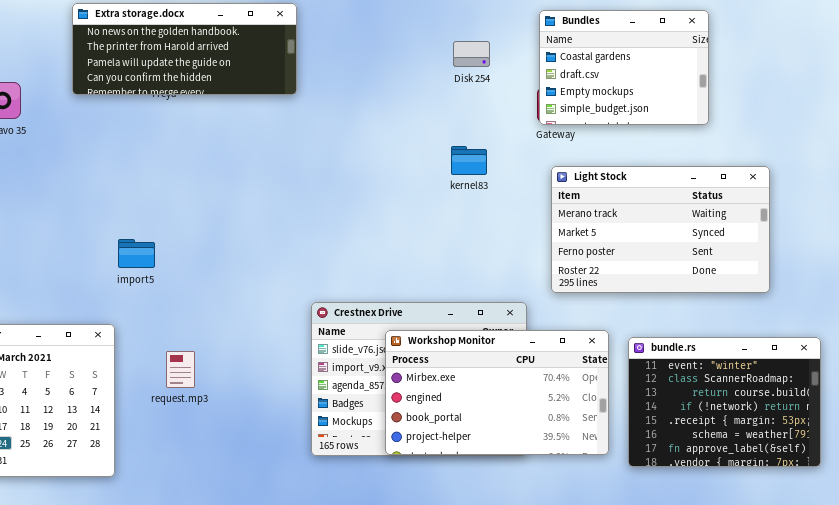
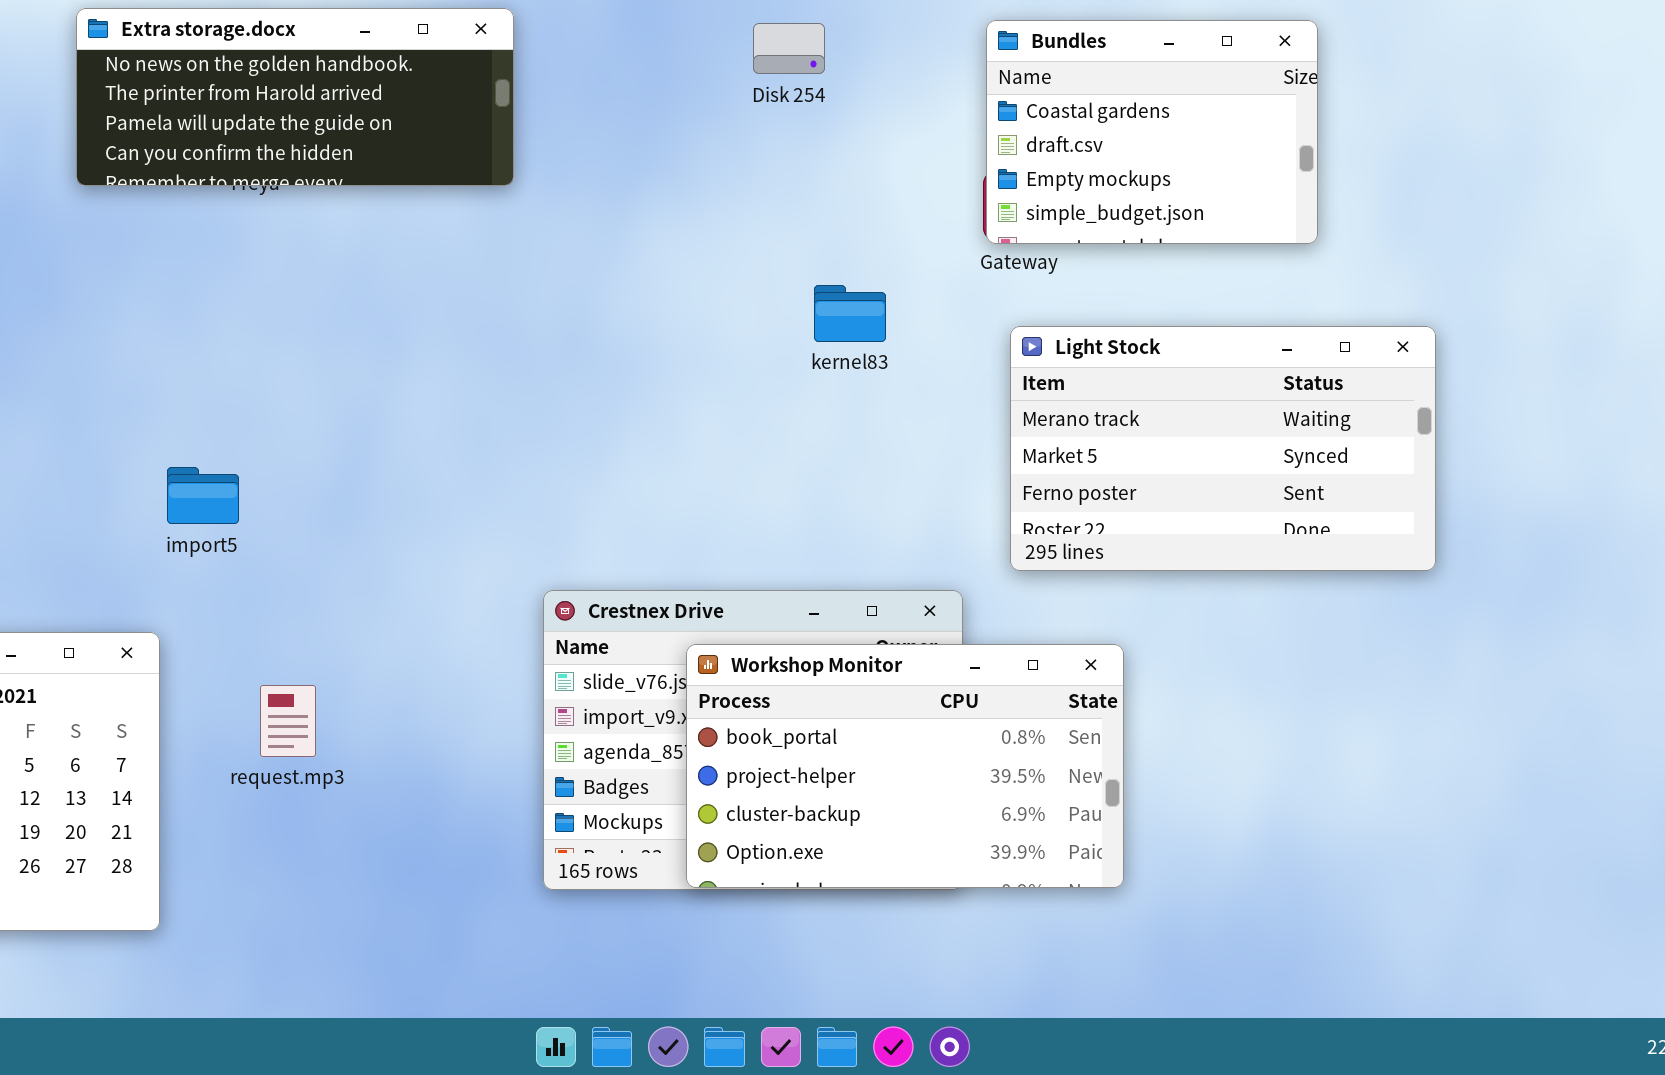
Disk 254: [453,41,490,67] -> [753,23,825,74], moved
Workshop Monitor: [385,330,609,455] -> [686,644,1124,888], scrolled down 2 rows
bundle.rs: [628,337,821,467] -> none, closed

